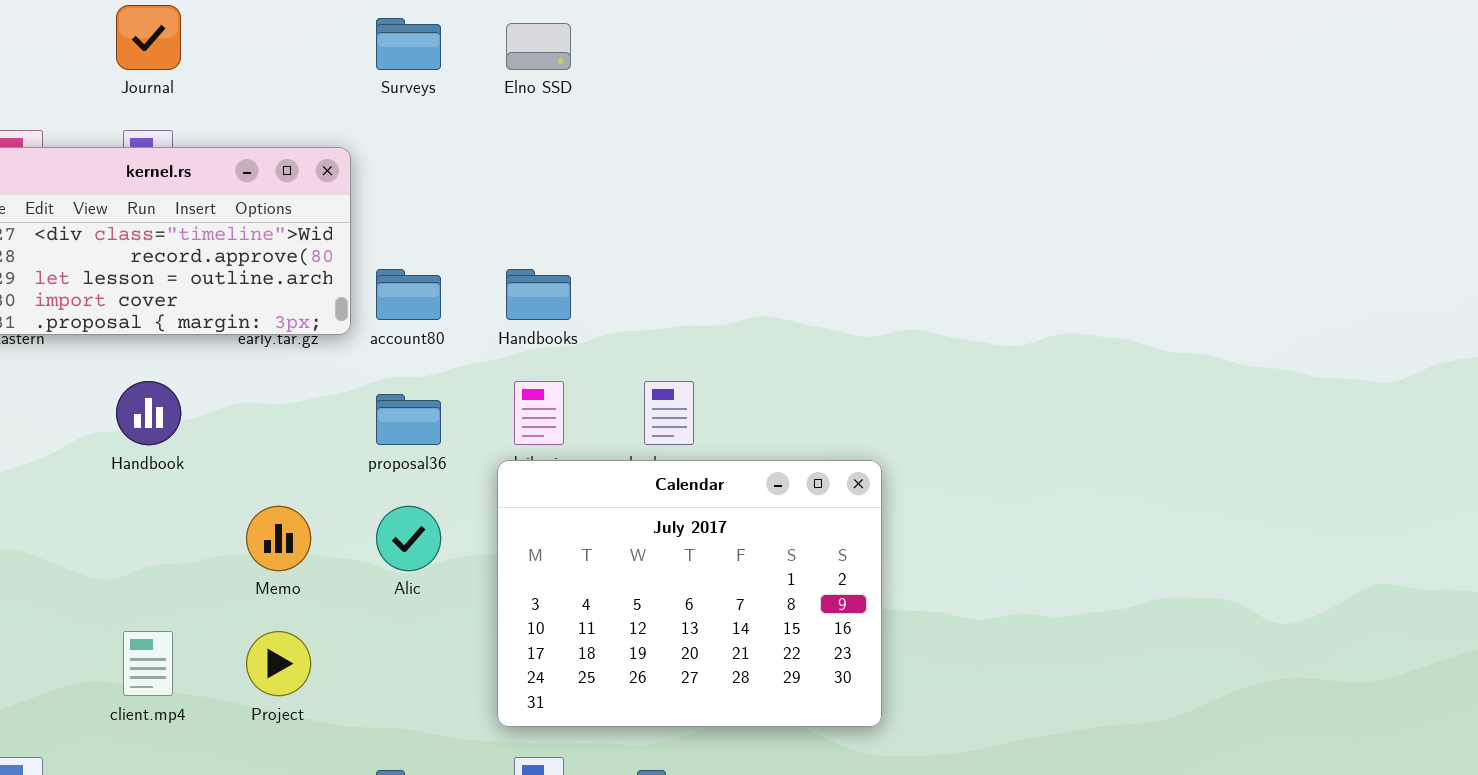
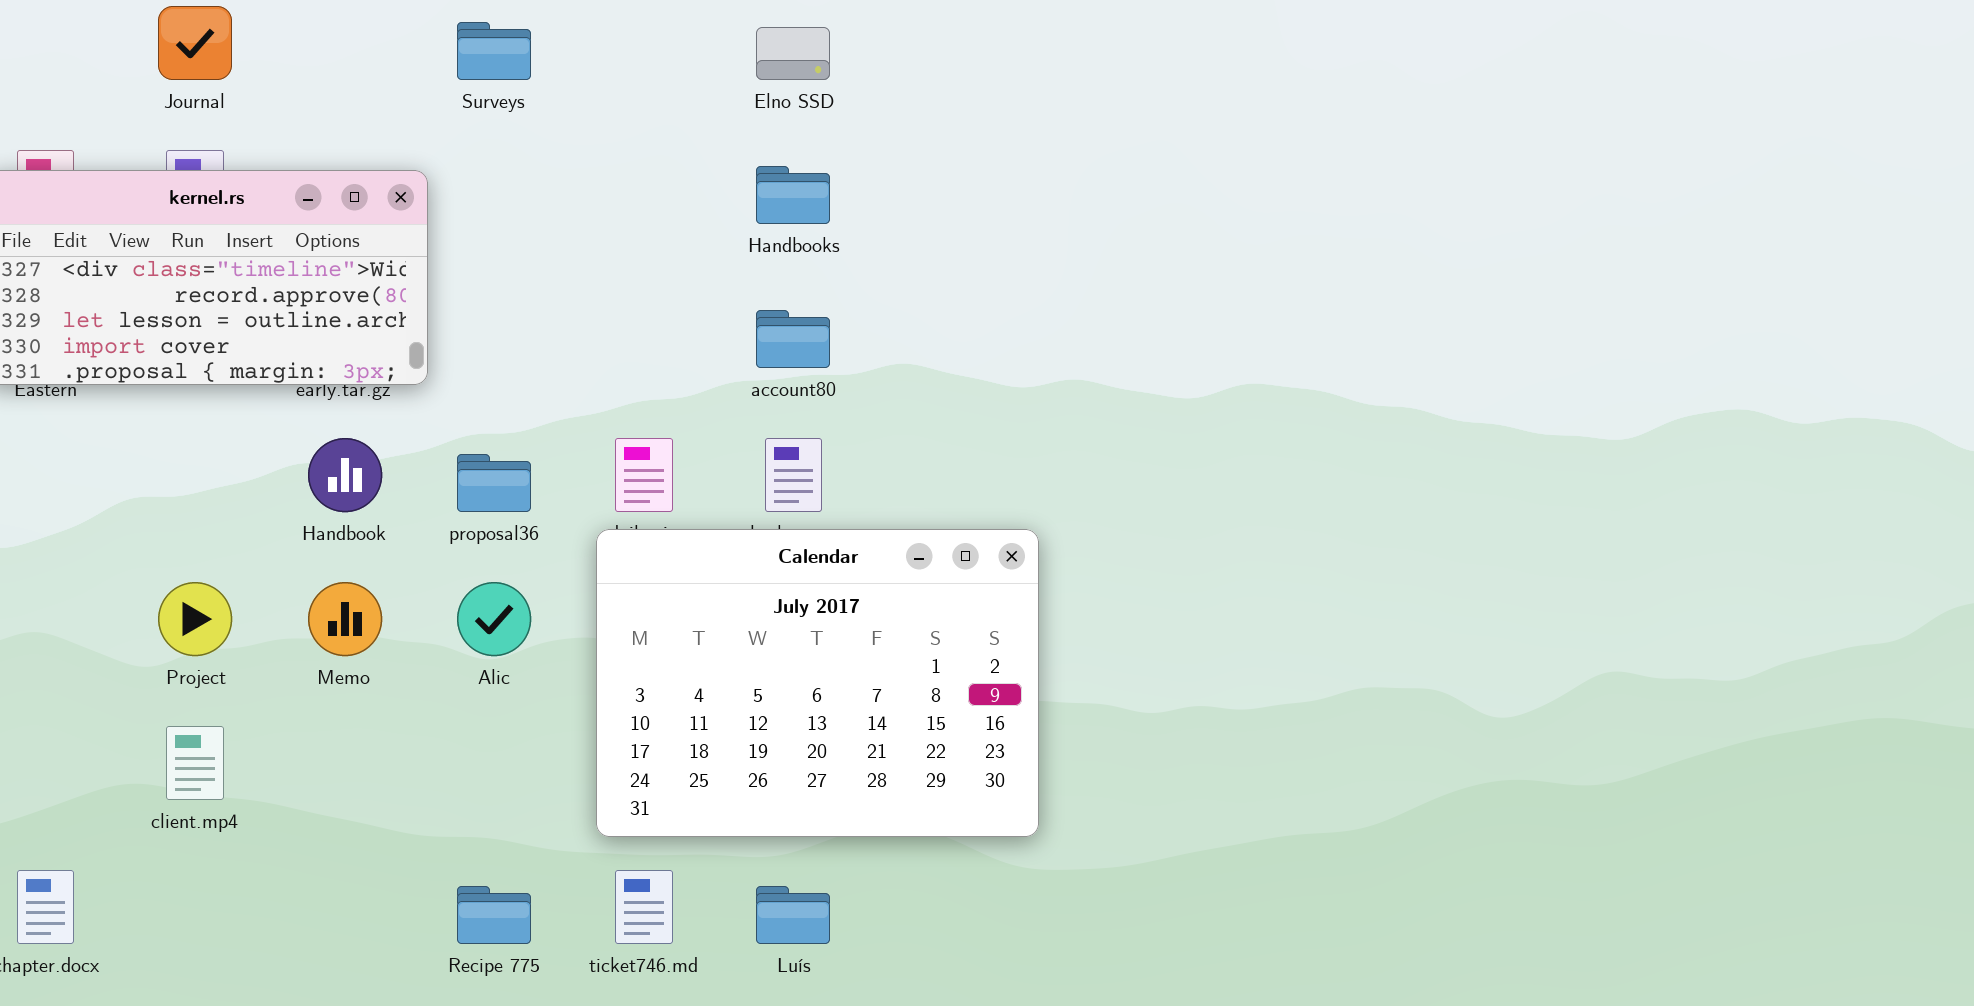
Elno SSD: [506,23,571,70] -> [756,27,830,80], moved
account80: [376,269,441,320] -> [756,310,830,368], moved
Handbooks: [506,269,571,320] -> [756,166,830,224], moved
Handbook: [116,381,181,445] -> [308,438,382,512], moved
Project: [246,631,311,696] -> [158,582,232,656], moved

